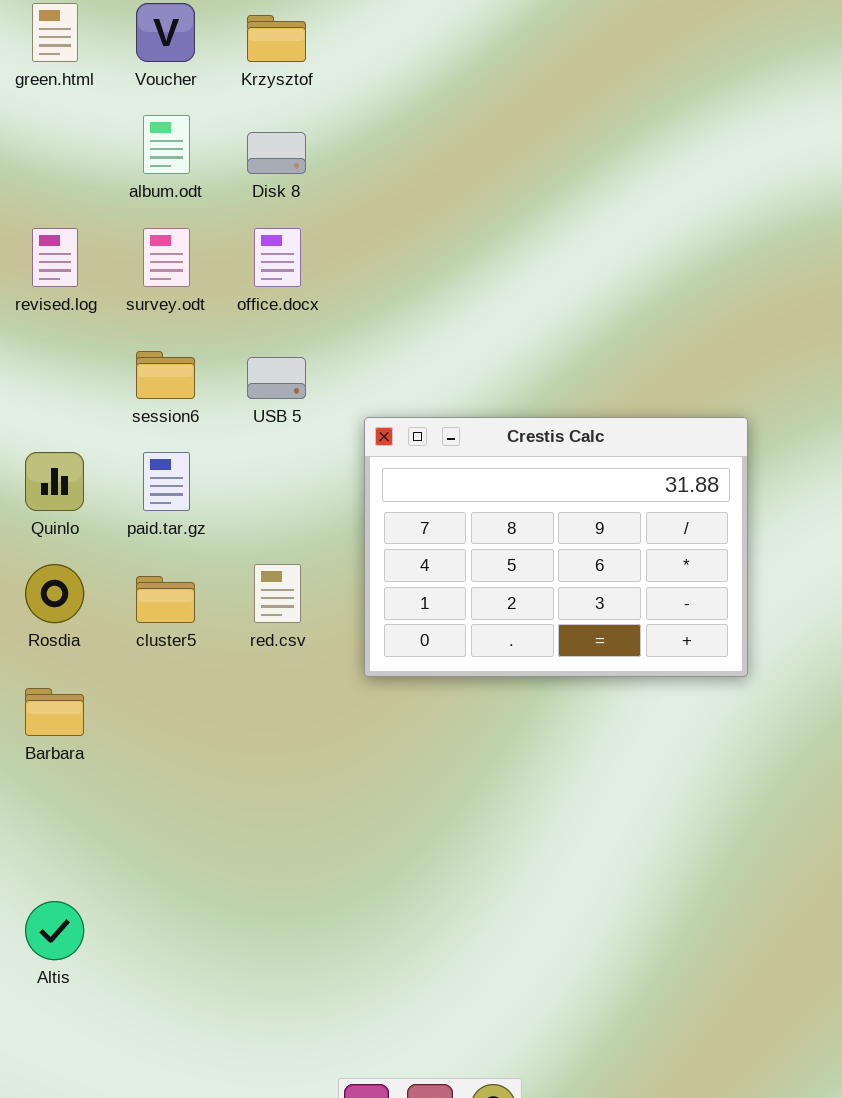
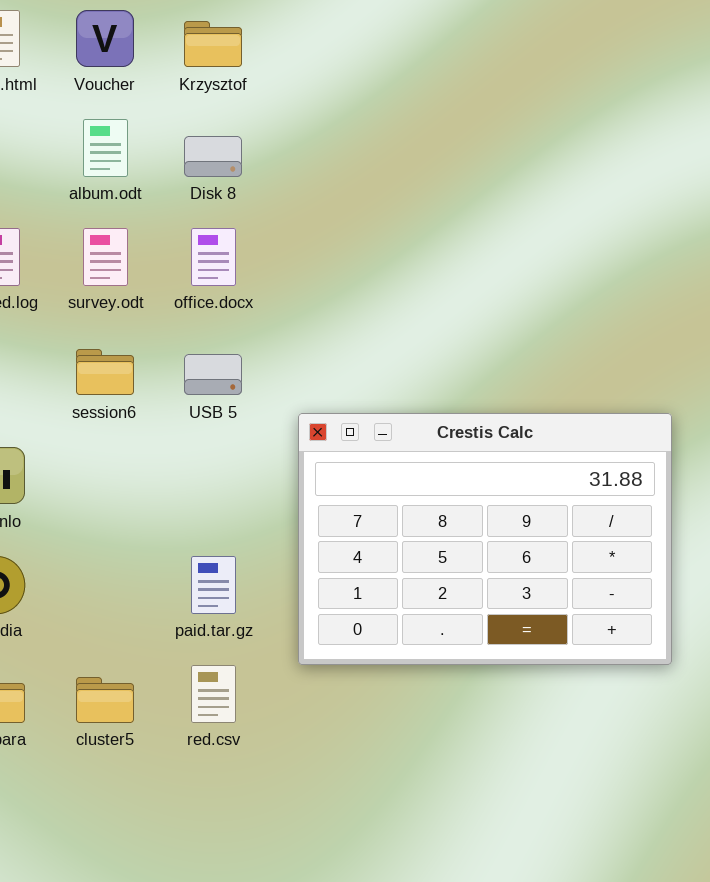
paid.tar.gz: [143,452,190,511] -> [191,556,236,614], moved
red.csv: [254,564,301,623] -> [191,665,236,723], moved
cluster5: [136,576,195,623] -> [76,677,134,723], moved

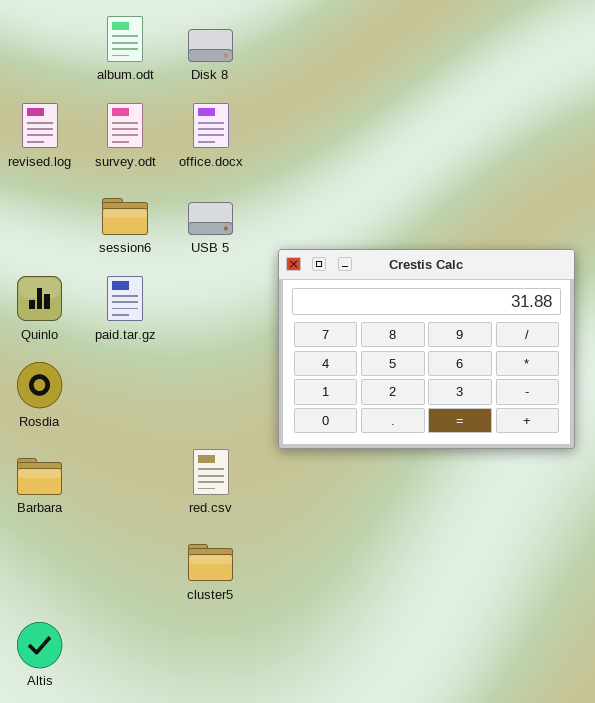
paid.tar.gz: [191,556,236,614] -> [107,276,143,321], moved
cluster5: [76,677,134,723] -> [188,544,233,581], moved

